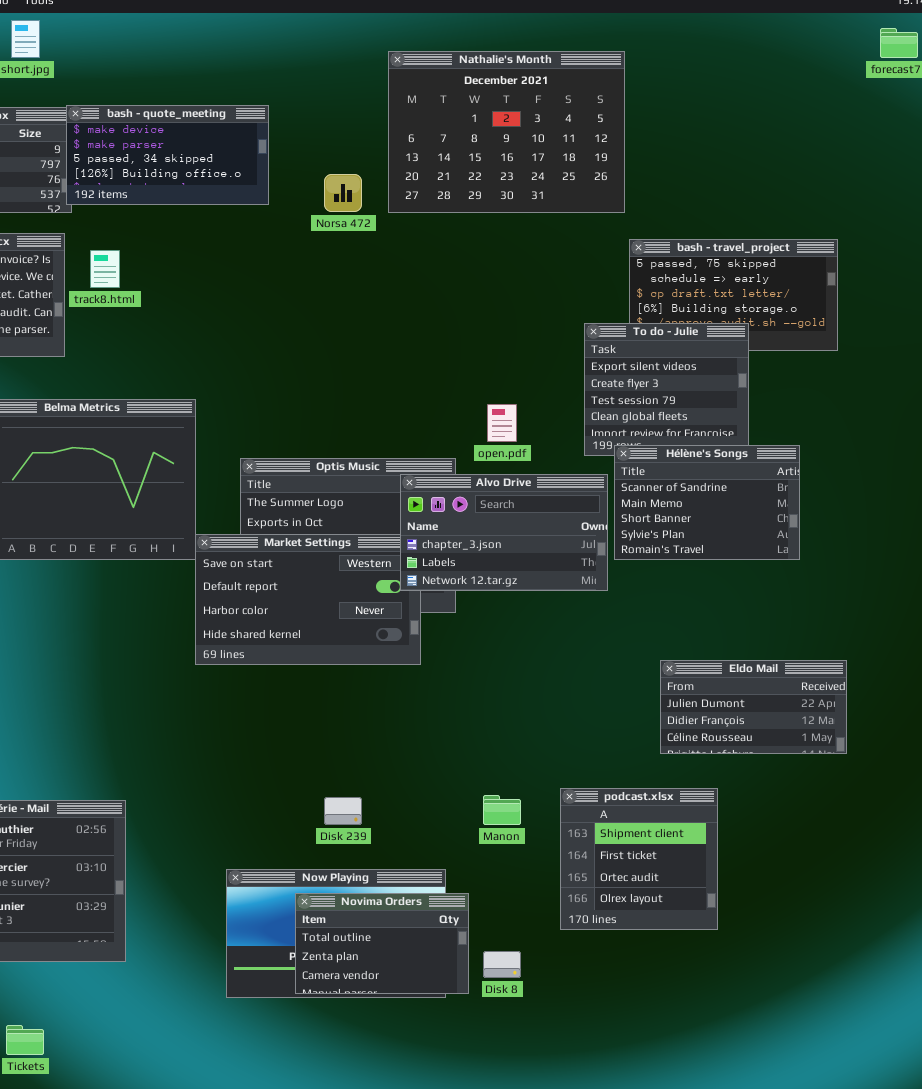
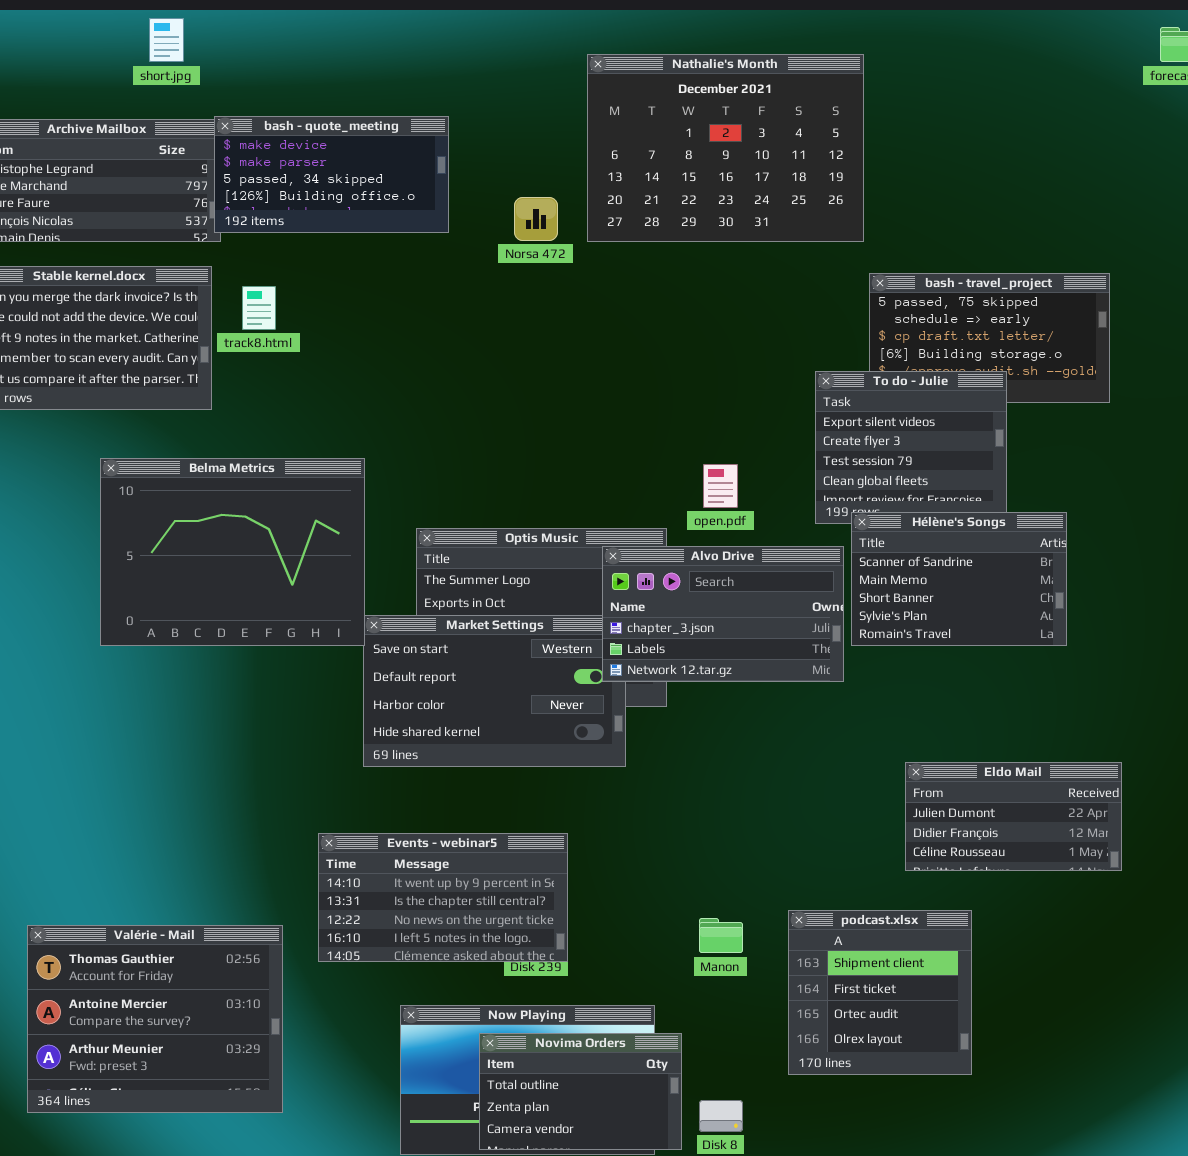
Events - webinar5: none -> [318,833,568,962], opened

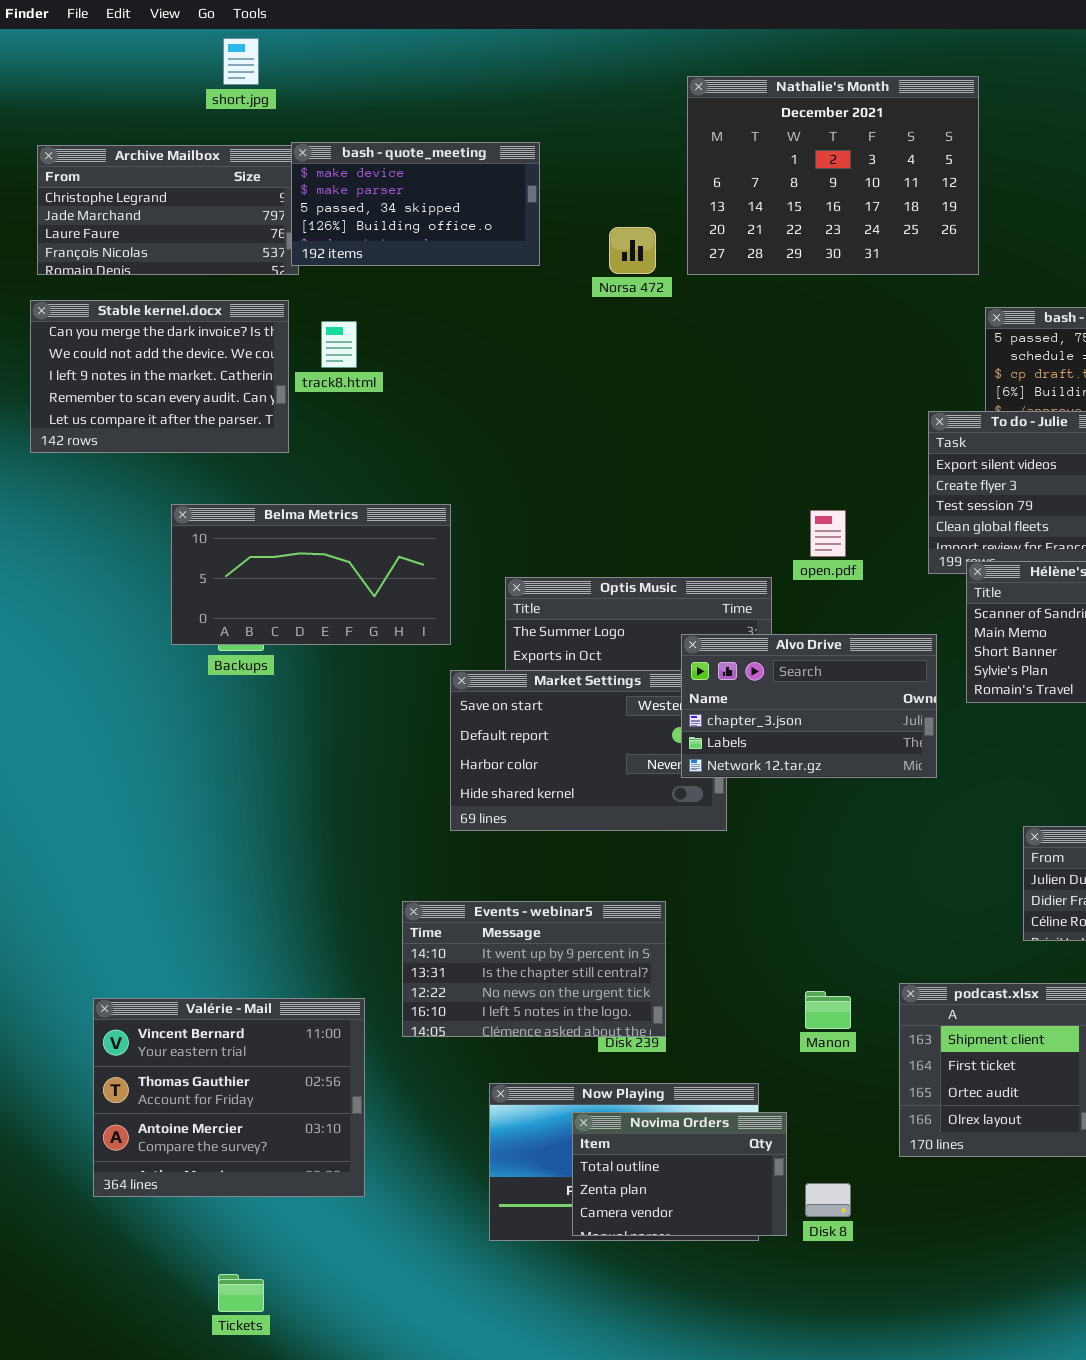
Belma Metrics: [100,458,365,646] -> [171,504,451,645], resized
Alvo Drive: [602,546,844,682] -> [681,634,937,778], moved
Valérie - Mail: [27,925,283,1113] -> [93,998,365,1197], scrolled up 1 row

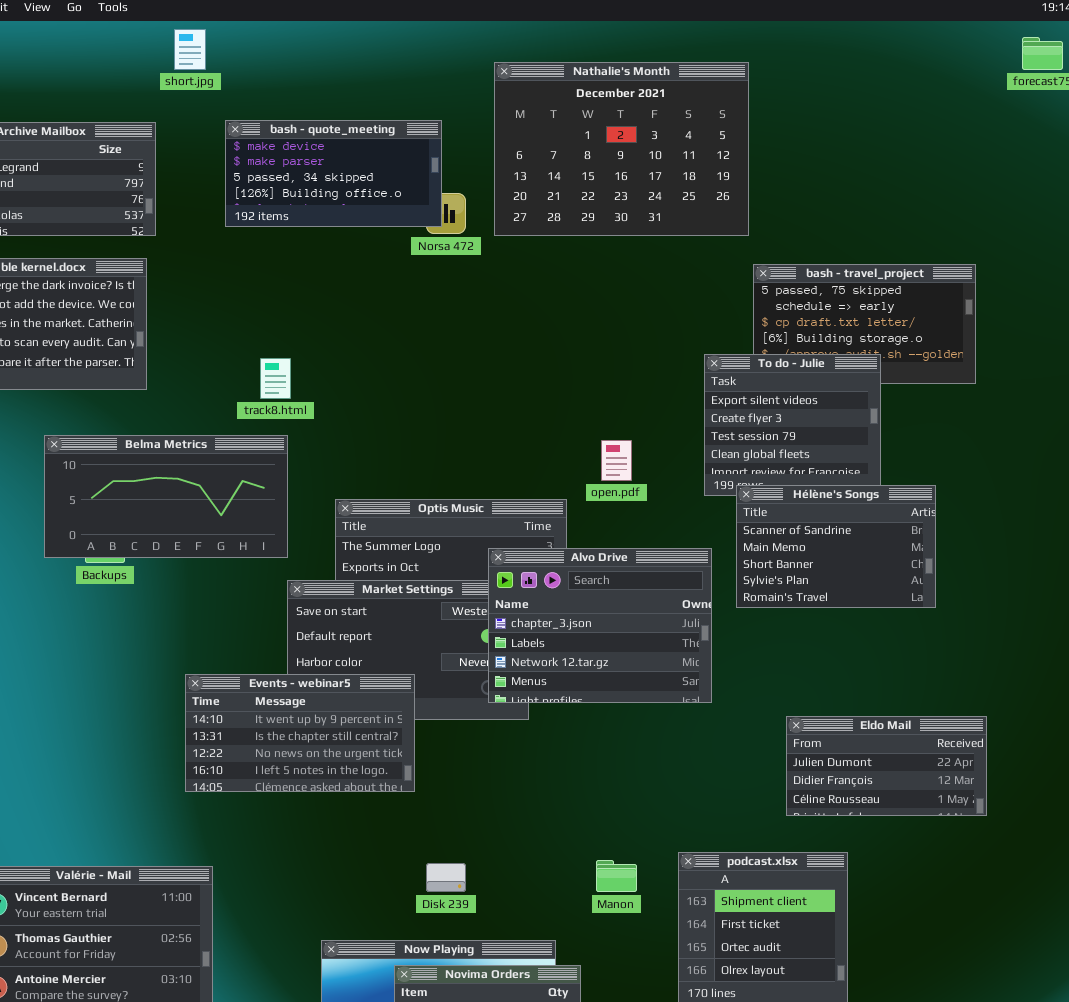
short.jpg: [223,38,259,85] -> [174,29,206,70], moved
bash - quote_meeting: [291,142,540,266] -> [225,120,442,227], moved
track8.html: [321,321,357,368] -> [260,358,291,399], moved
Alvo Drive: [681,634,937,778] -> [488,548,712,703], resized
Events - webinar5: [402,901,666,1037] -> [185,674,415,792], moved

